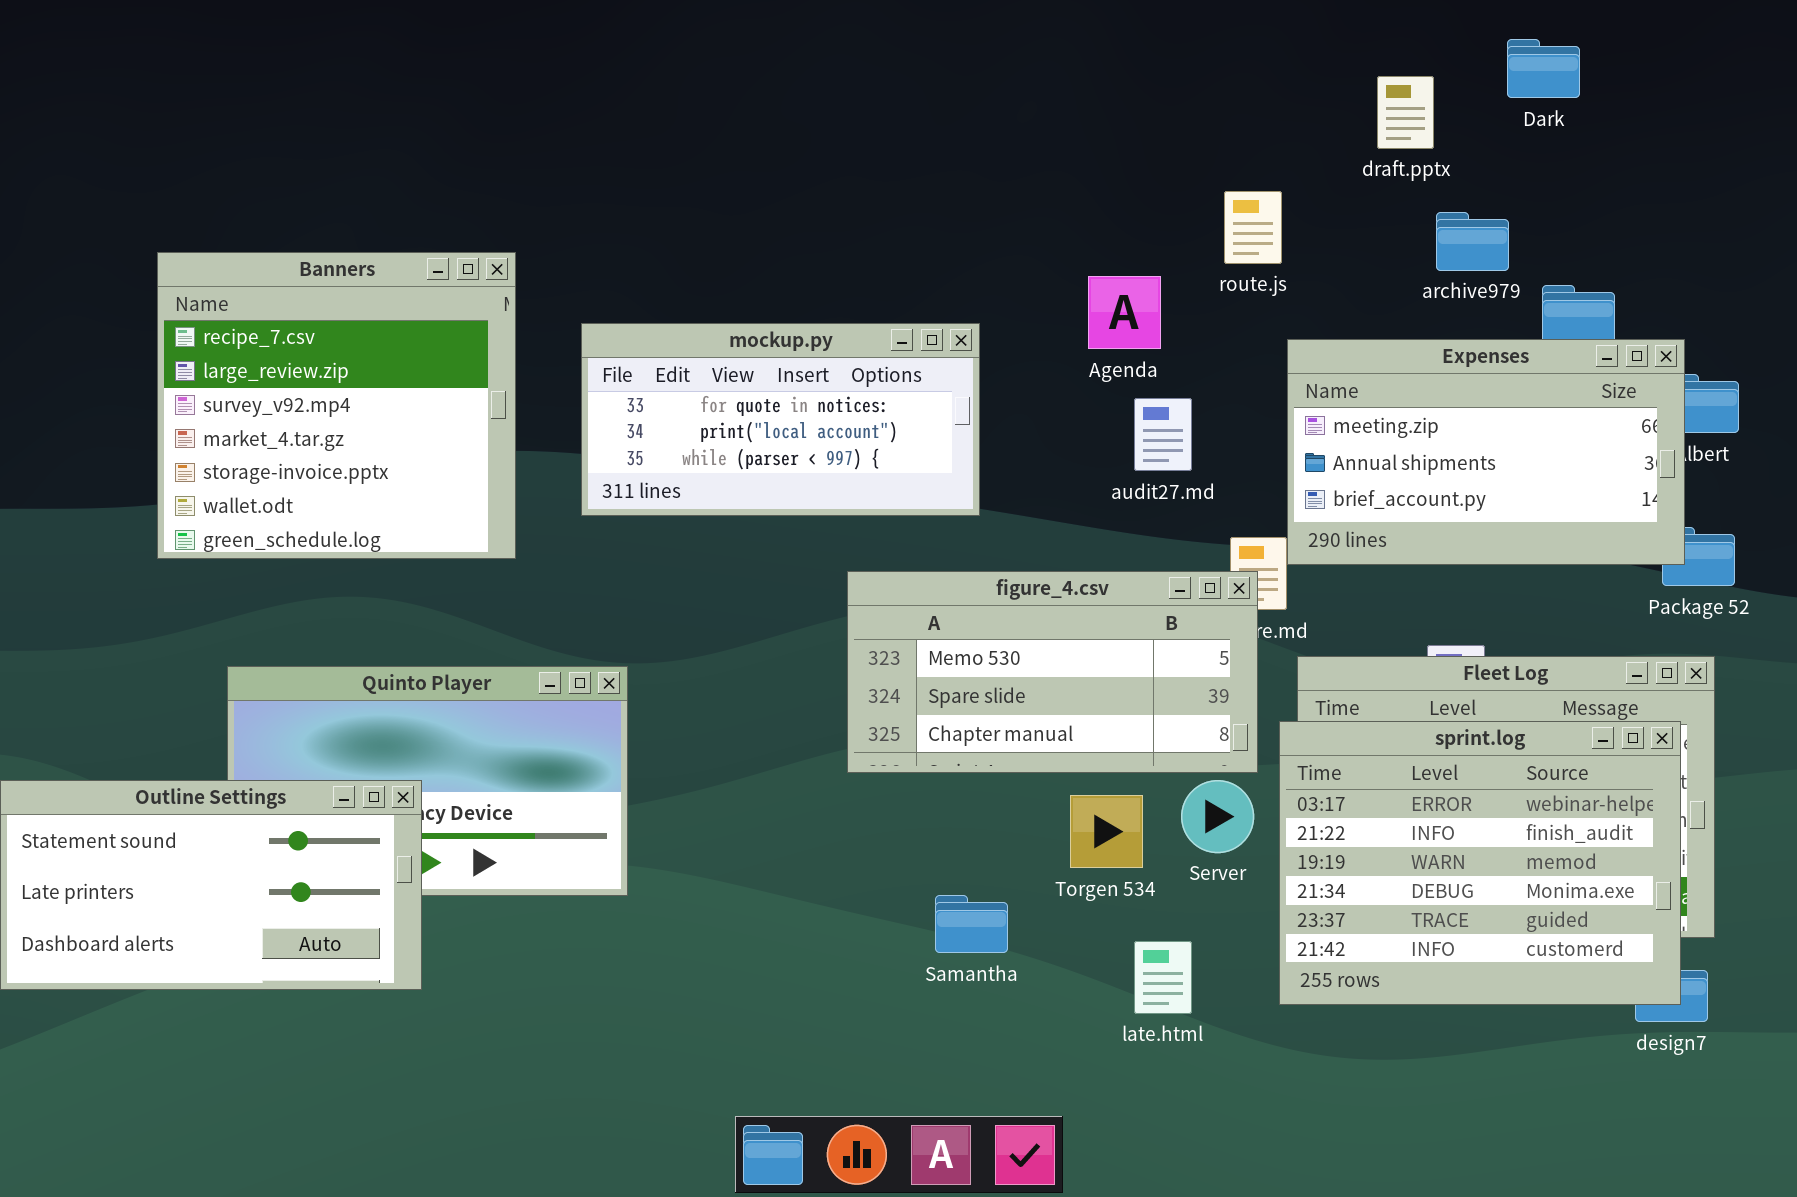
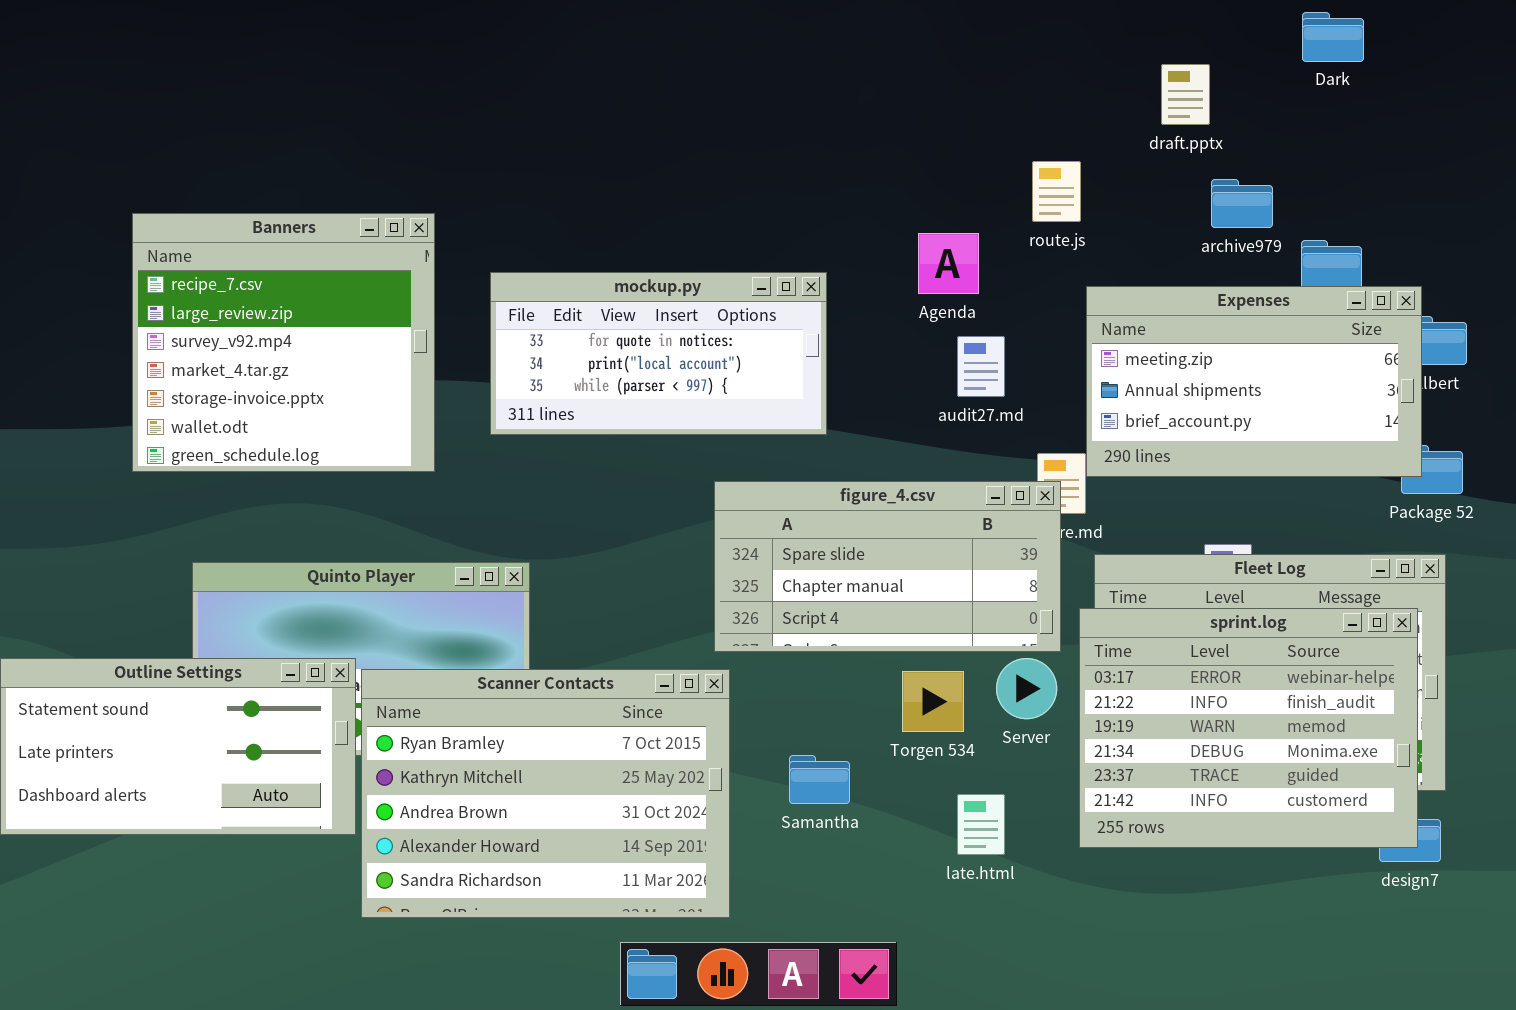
Dark: [1507,39,1580,98] -> [1302,12,1364,62], moved
figure_4.csv: [847,571,1258,773] -> [714,481,1061,652], scrolled down 1 row
Scanner Contacts: none -> [361,669,730,918], opened

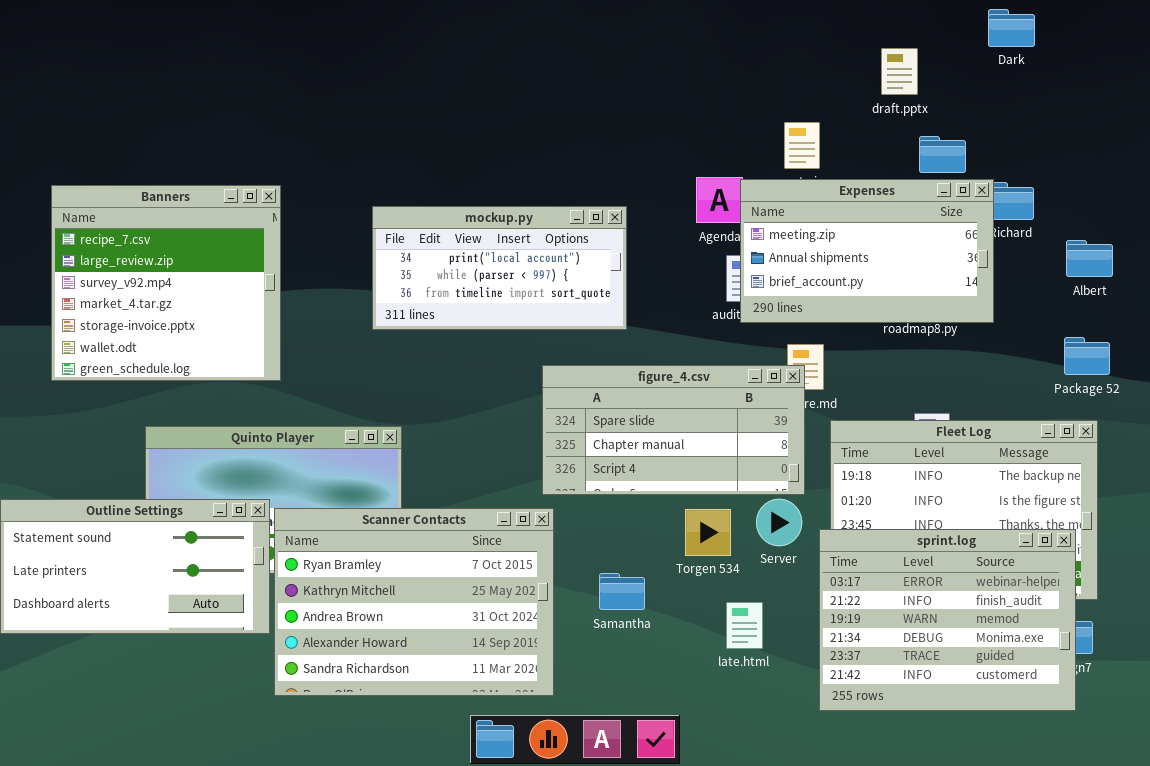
Banners: [132,213,435,472] -> [51,185,281,381], moved
mockup.py: [490,272,827,435] -> [372,206,627,330], scrolled down 1 row
Expenses: [1086,286,1422,477] -> [740,179,994,323], moved
sprint.log: [1079,608,1418,848] -> [819,529,1076,711], moved

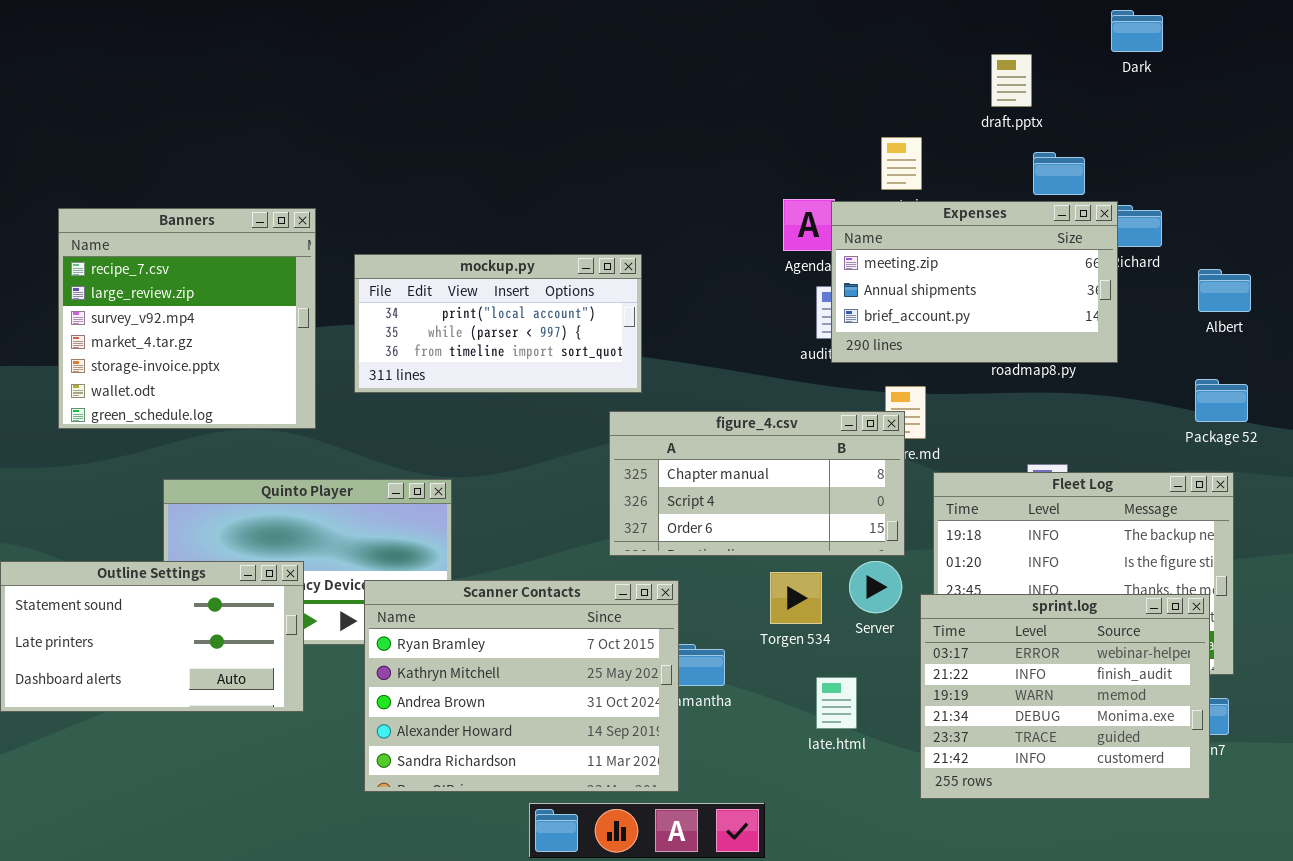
mockup.py: [372,206,627,330] -> [354,254,642,393], moved
figure_4.csv: [542,365,805,495] -> [609,411,905,556], scrolled down 1 row
Scanner Contacts: [274,508,554,696] -> [364,580,679,792], moved

